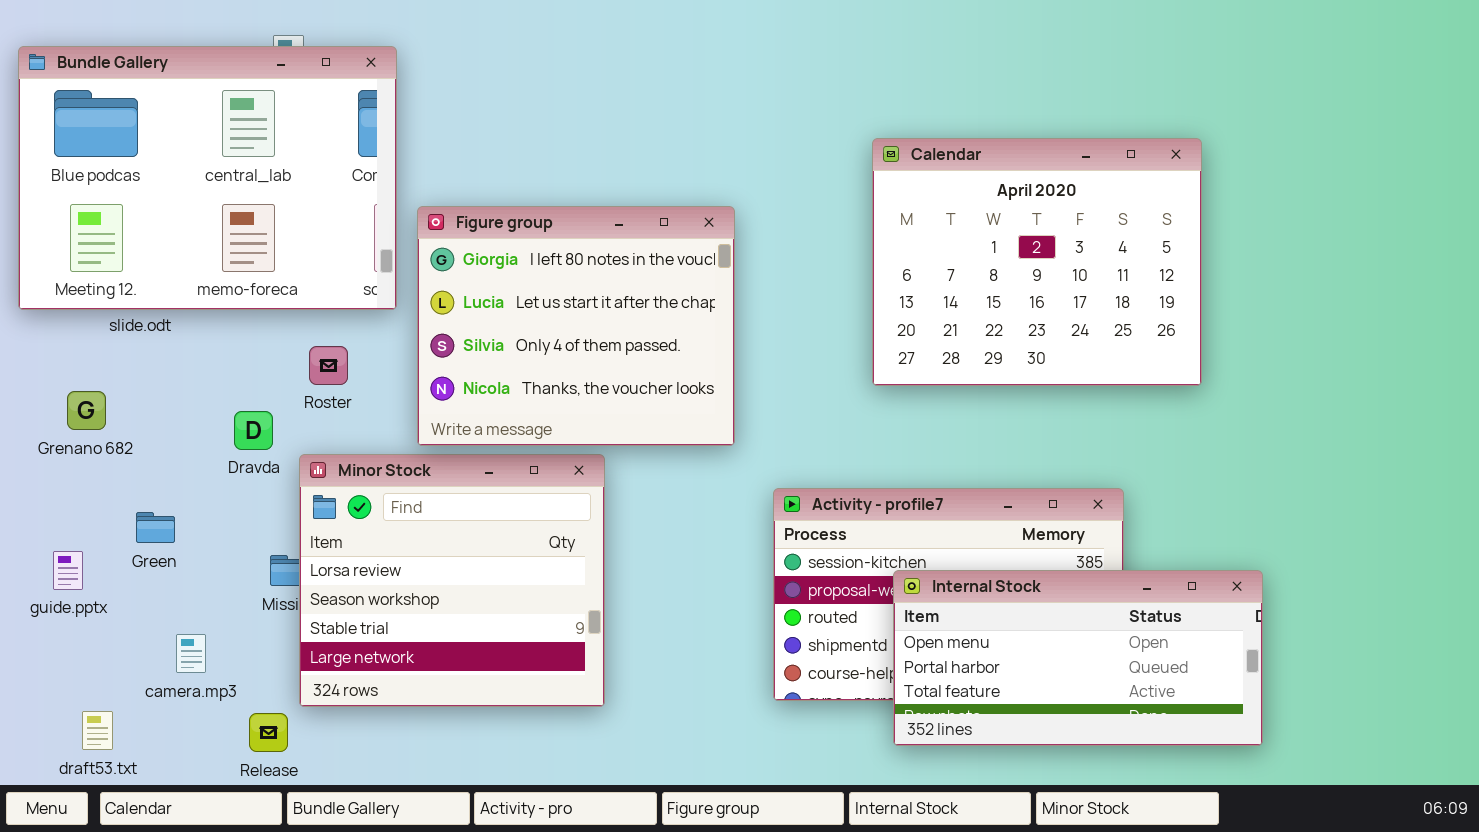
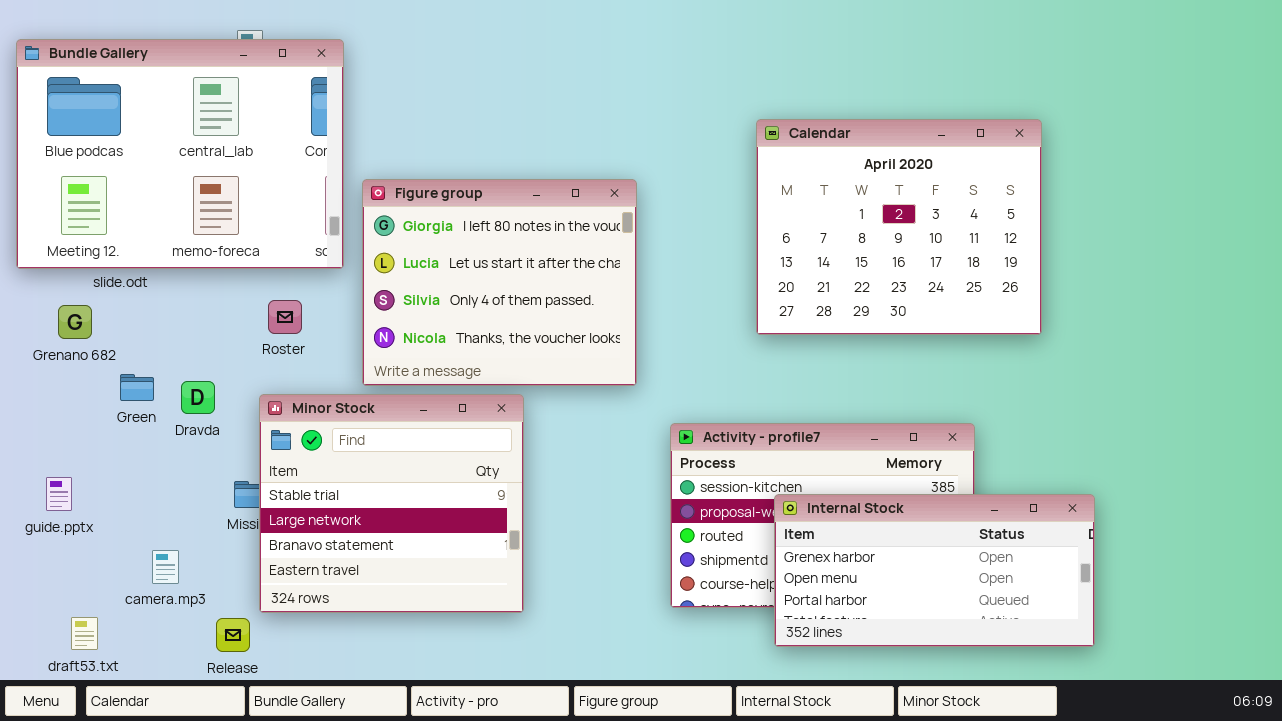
Grenano 682: [67,391,106,430] -> [58,305,92,339], moved
Dravda: [234,411,273,450] -> [181,381,215,414], moved
Minor Stock: [299,454,605,707] -> [259,394,524,613], scrolled down 2 rows
Green: [136,512,175,543] -> [120,374,154,401], moved
Internal Stock: [893,570,1263,746] -> [774,494,1095,647], scrolled up 1 row

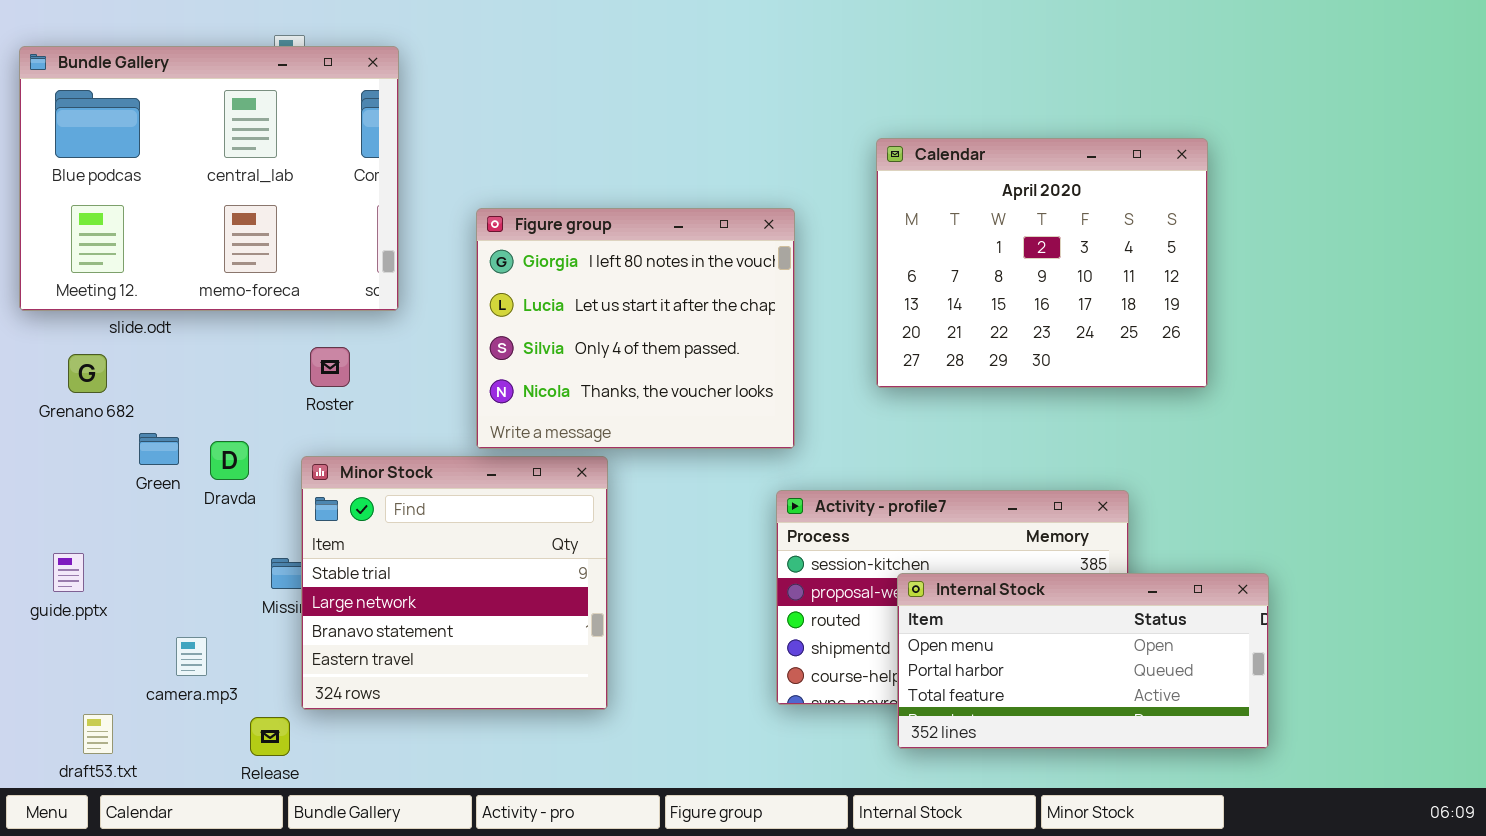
Figure group: [362,179,637,386] -> [476,208,795,449], moved
Internal Stock: [774,494,1095,647] -> [897,573,1269,749], scrolled down 1 row

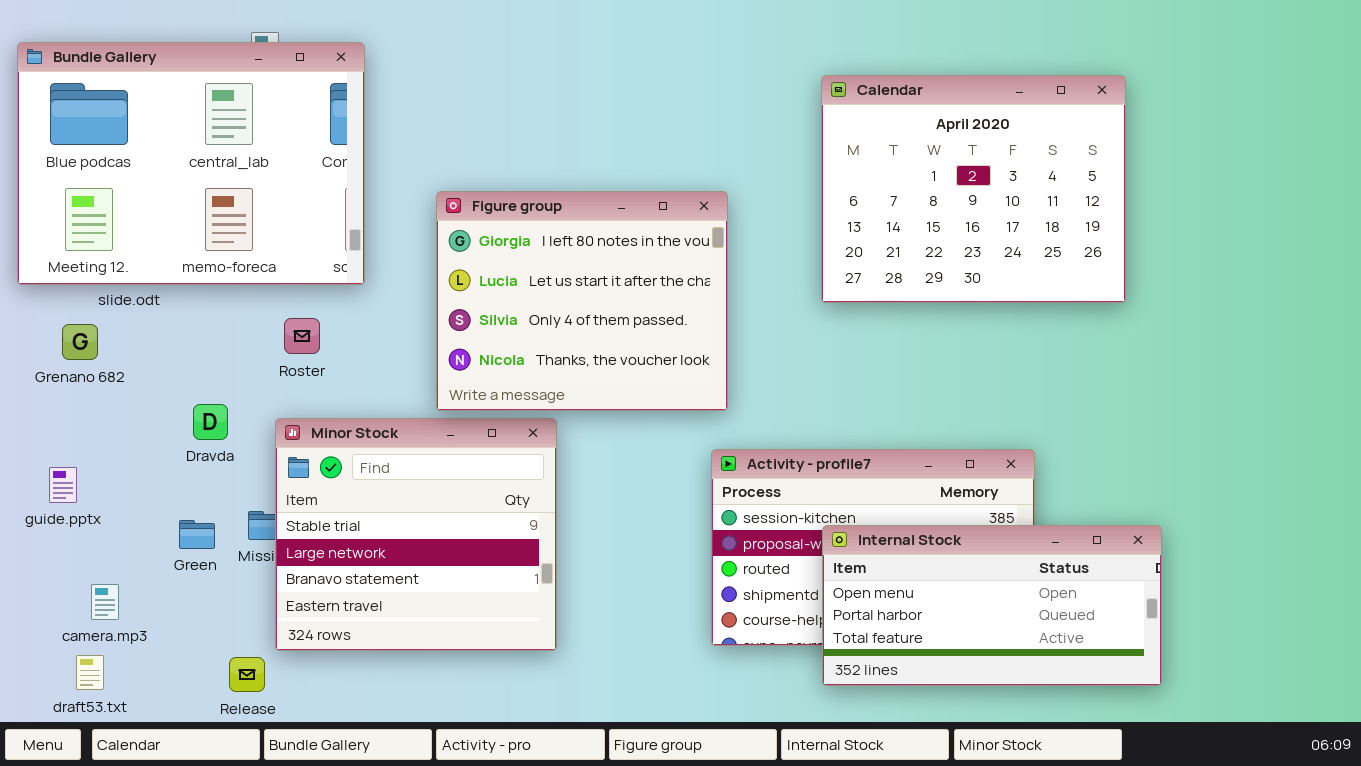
Calendar: [876,138,1208,388] -> [821,75,1126,303], moved
Green: [139,433,179,465] -> [179,520,215,549], moved
guide.pptx: [53,553,84,592] -> [49,467,77,503], moved
camera.mp3: [176,637,207,676] -> [91,584,119,620], moved

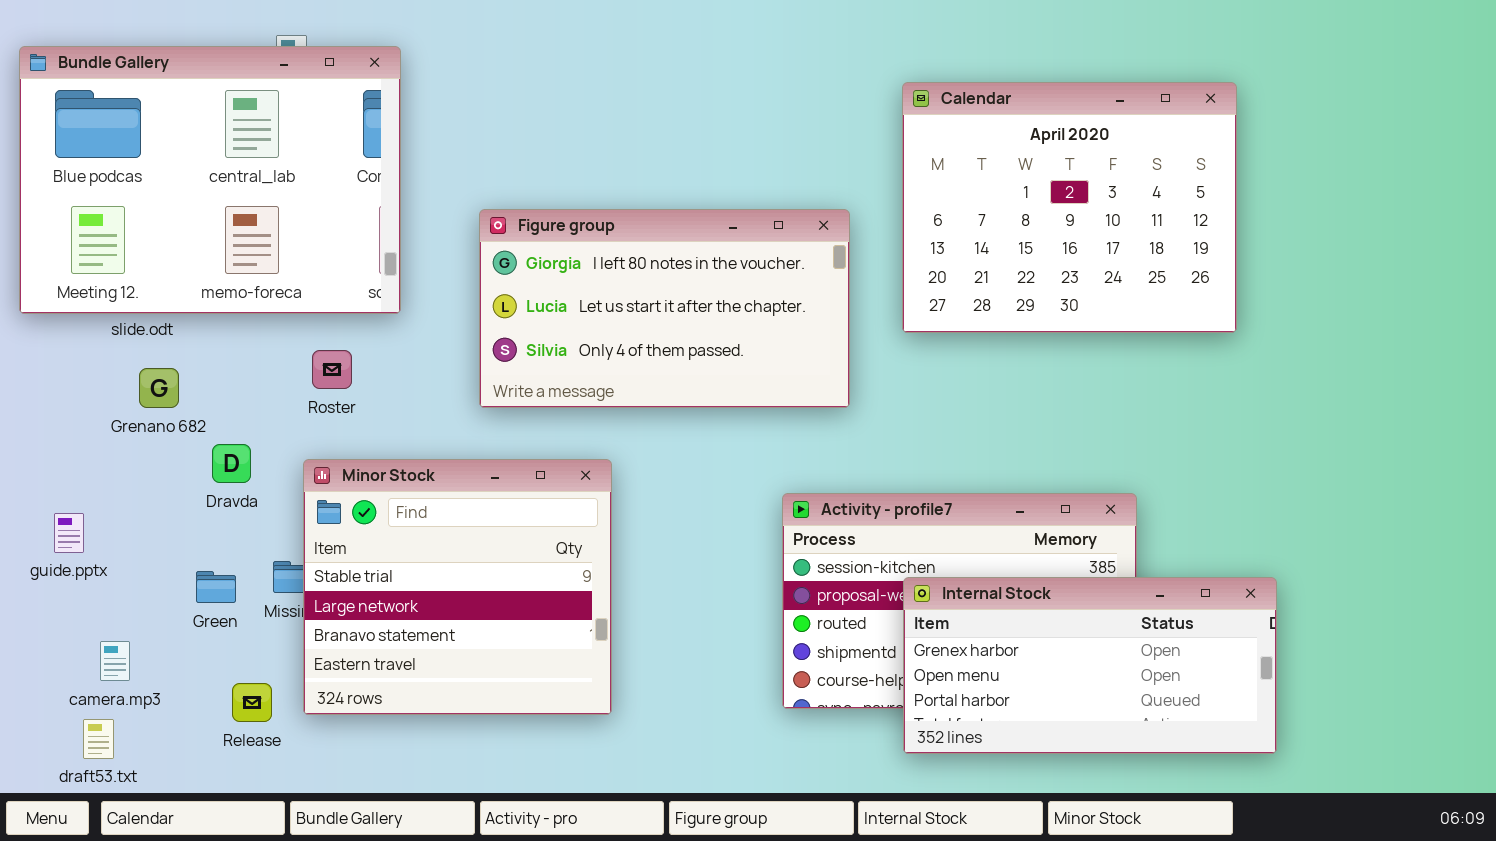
Figure group: [436,191,728,411] -> [479,209,850,408], resized
Grenano 682: [62,324,98,360] -> [139,368,179,408], moved
Internal Stock: [822,525,1162,686] -> [903,577,1277,754], scrolled up 1 row
Release: [229,657,265,692] -> [232,683,272,722], moved

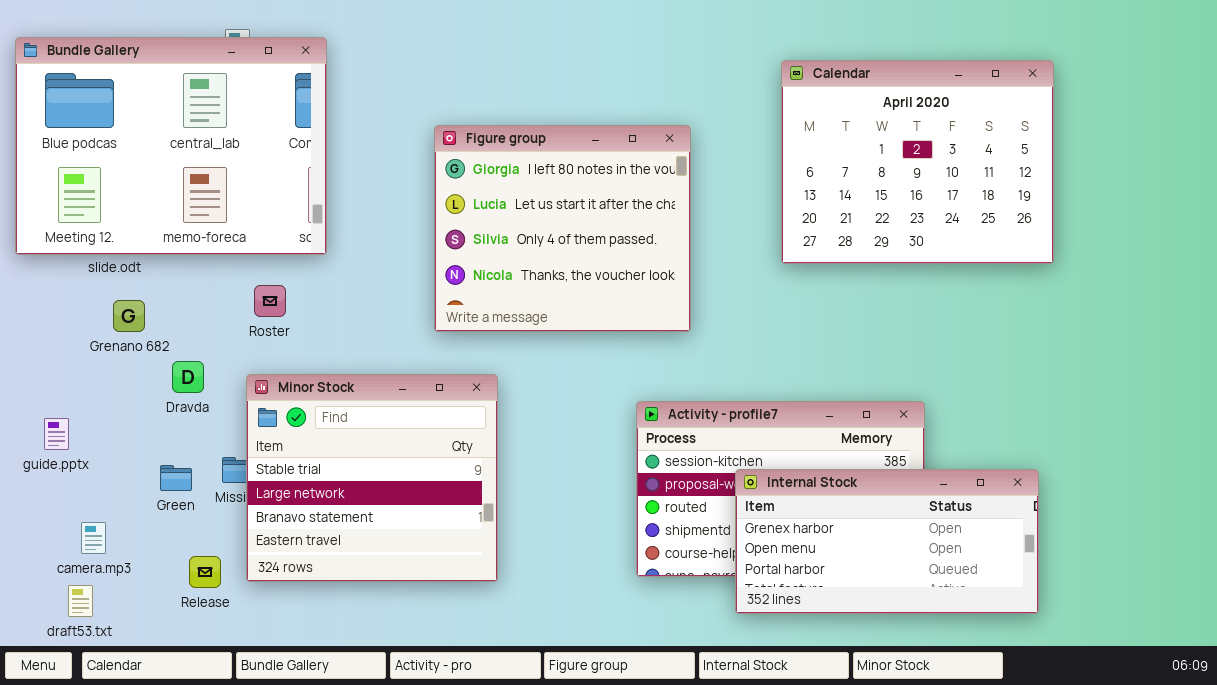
Calendar: [902,82,1237,333] -> [781,60,1054,264], moved
Figure group: [479,209,850,408] -> [434,125,691,332], resized

